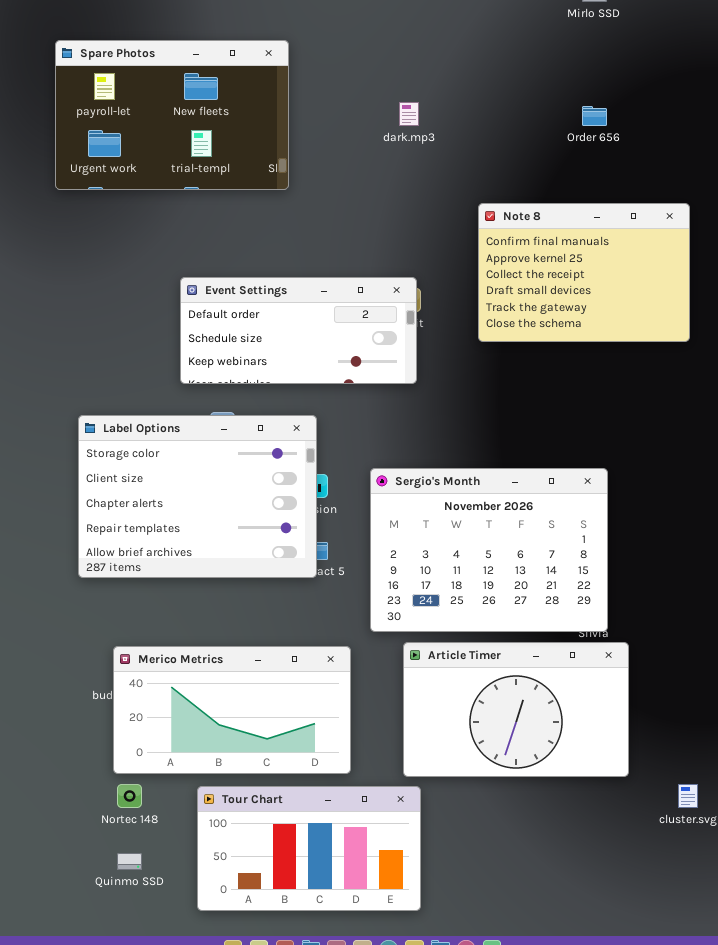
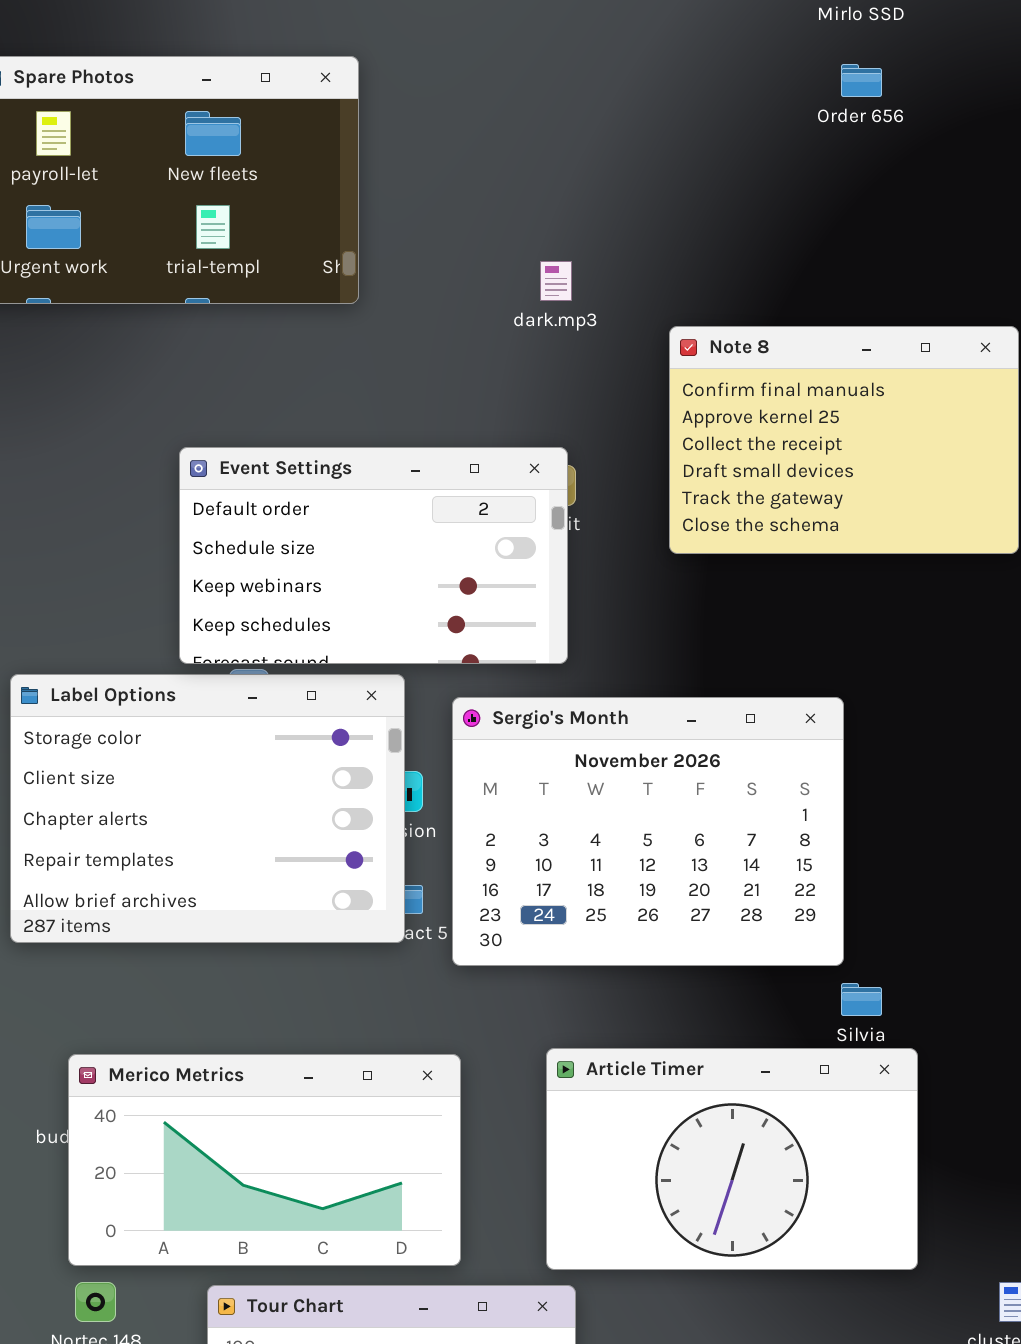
dark.mp3: [399,102,419,126] -> [540,261,572,301], moved
Order 656: [582,106,607,126] -> [841,64,882,97], moved
Event Settings: [180,277,417,384] -> [179,447,568,664], resized
Sergio's Month: [370,468,608,632] -> [452,697,844,966], moved

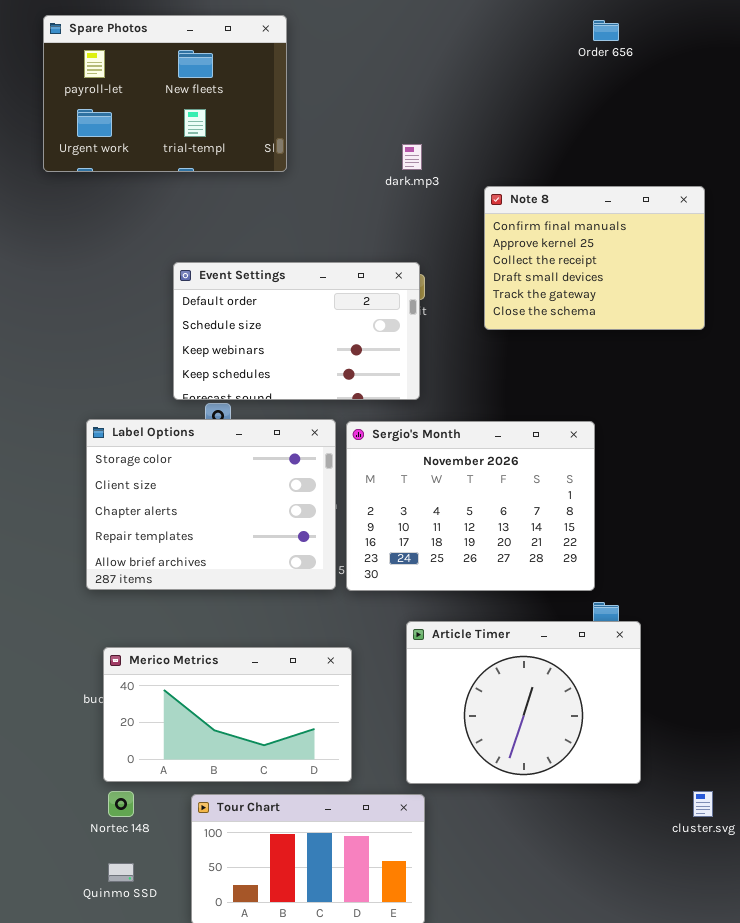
Label Options: [10,674,405,943] -> [86,419,336,590], moved
Article Timer: [546,1048,918,1270] -> [406,621,641,784], resized

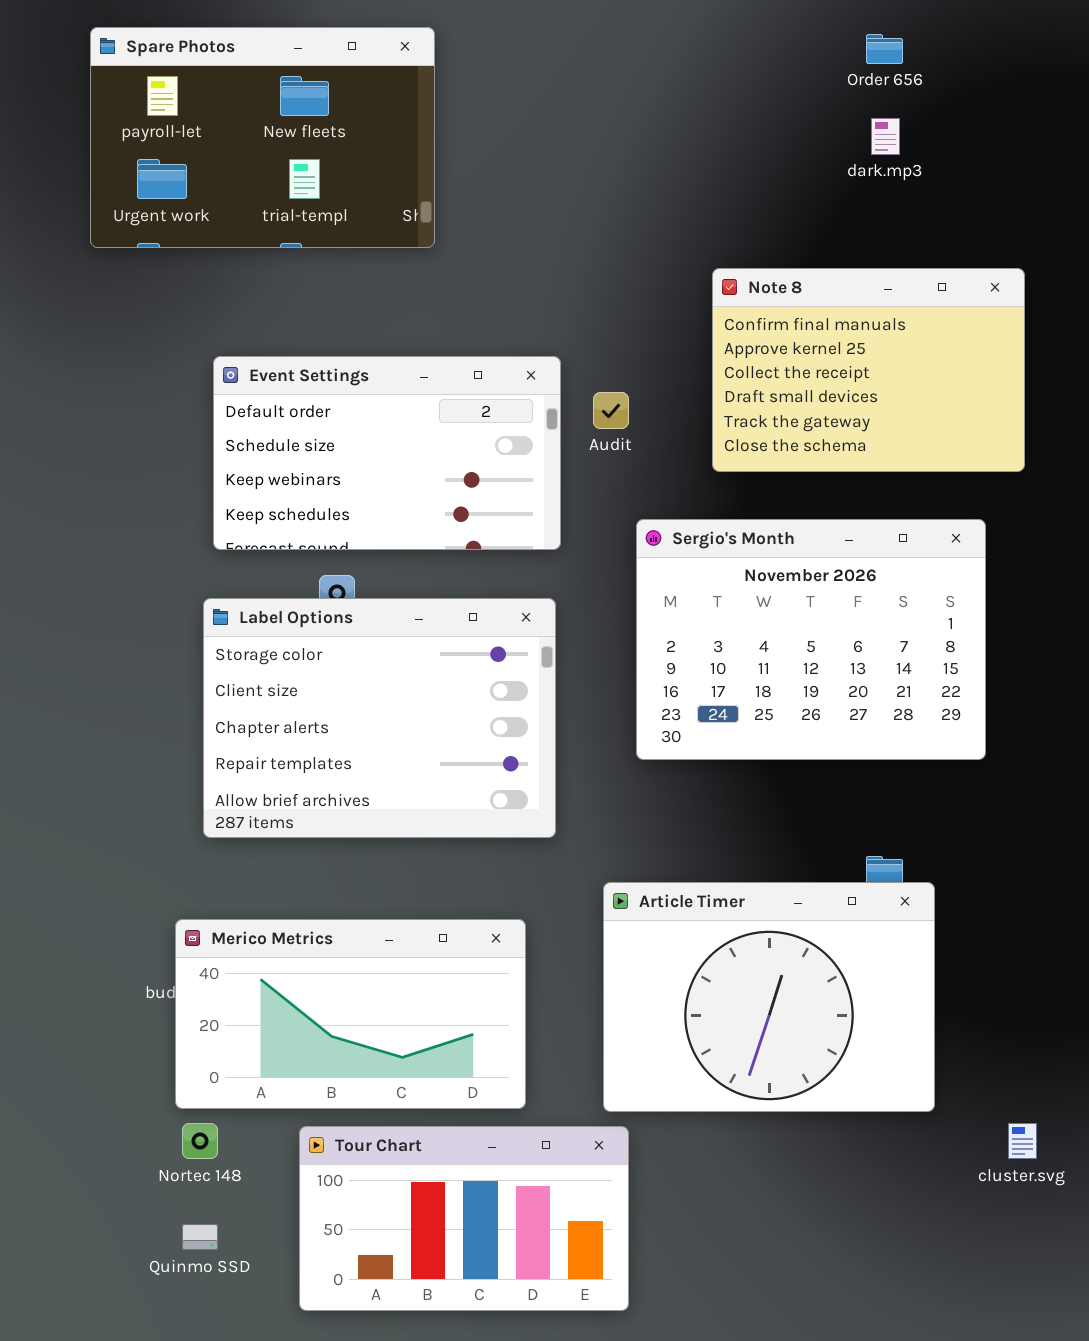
dark.mp3: [402,144,422,170] -> [871,118,900,155], moved
Event Settings: [173,262,420,400] -> [213,356,561,550], moved
Label Options: [86,419,336,590] -> [203,598,556,838], moved
Sergio's Month: [346,421,595,591] -> [636,519,986,760], moved

